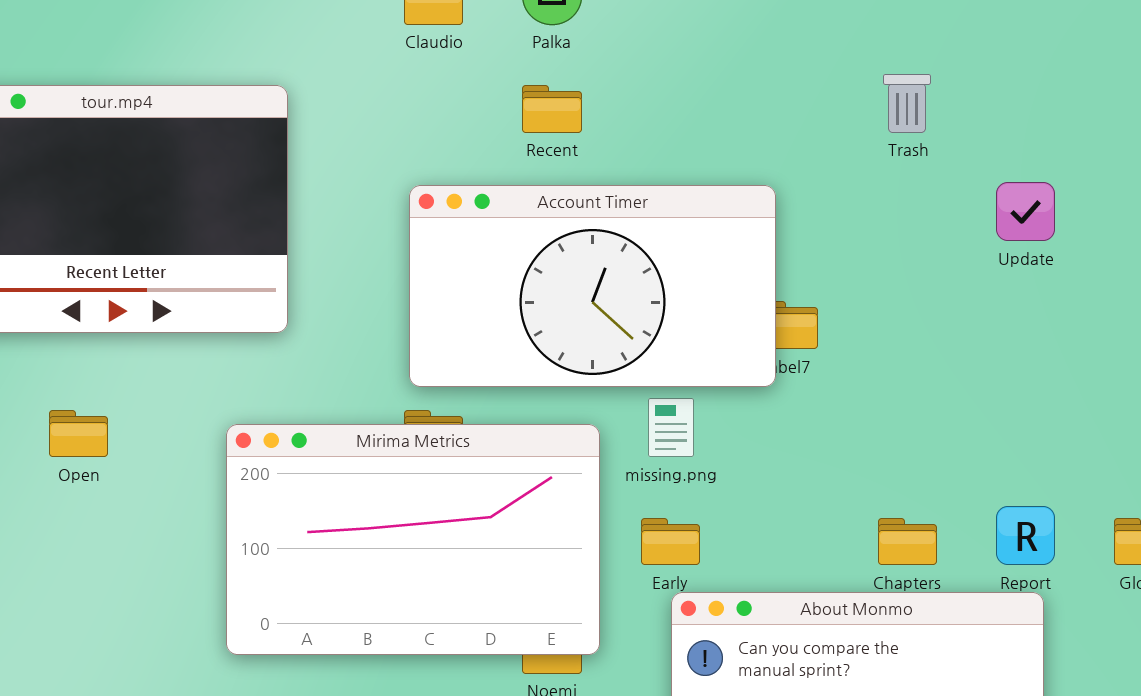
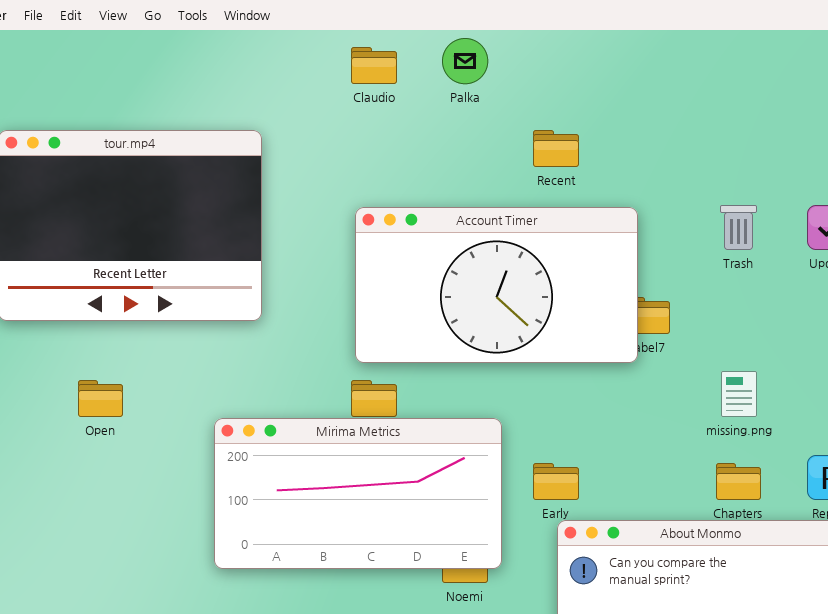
Trash: [883,74,931,133] -> [720,205,757,250], moved
Recent: [522,85,582,133] -> [533,130,579,167], moved
missing.png: [648,398,694,457] -> [721,371,757,417], moved
Mirima Metrics: [226,424,600,655] -> [214,418,502,569], resized

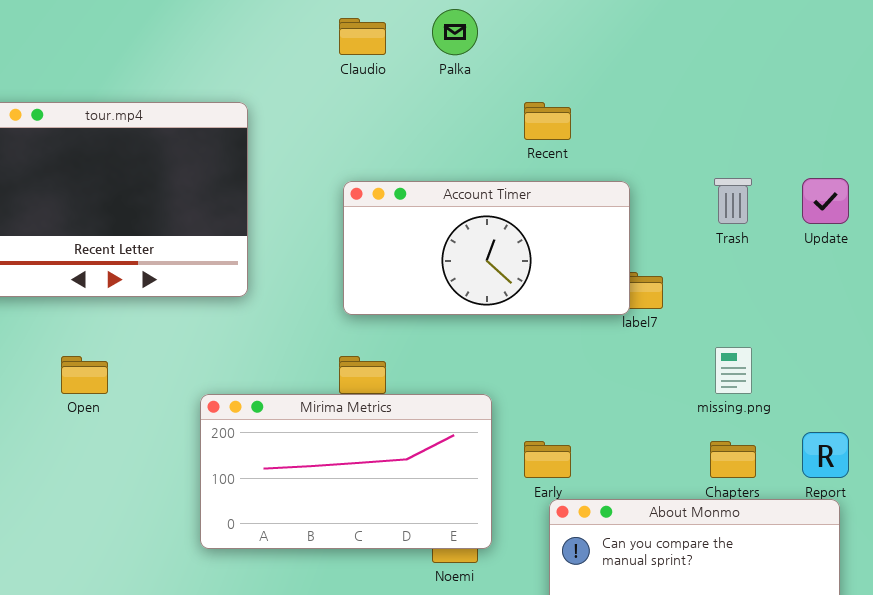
Account Timer: [355,207,638,363] -> [343,181,630,315], resized

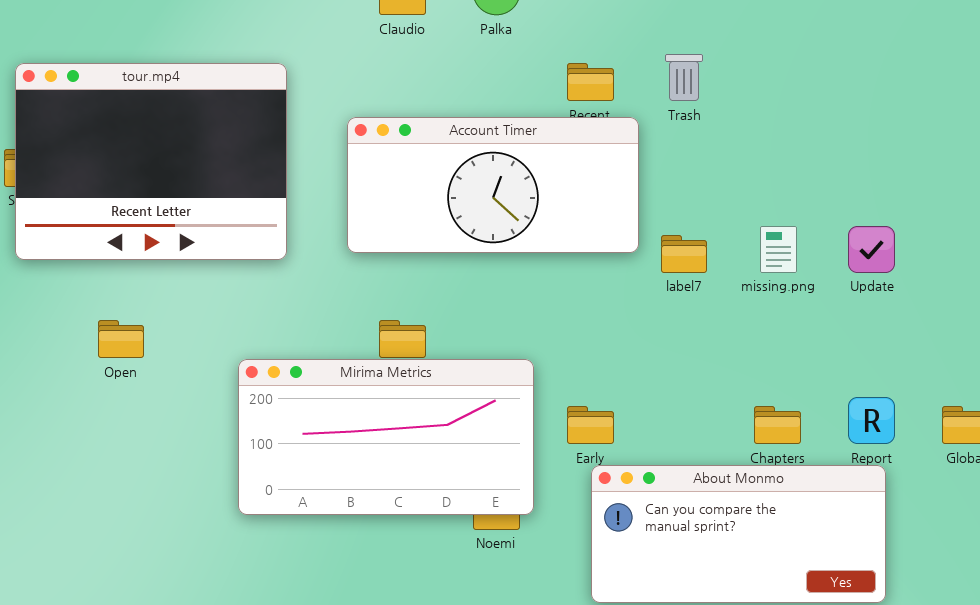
Trash: [714,178,752,224] -> [665,54,703,101], moved
Update: [802,178,849,224] -> [848,226,895,273], moved
Account Timer: [343,181,630,315] -> [347,117,639,253], moved
missing.png: [715,347,752,394] -> [760,226,797,273], moved

